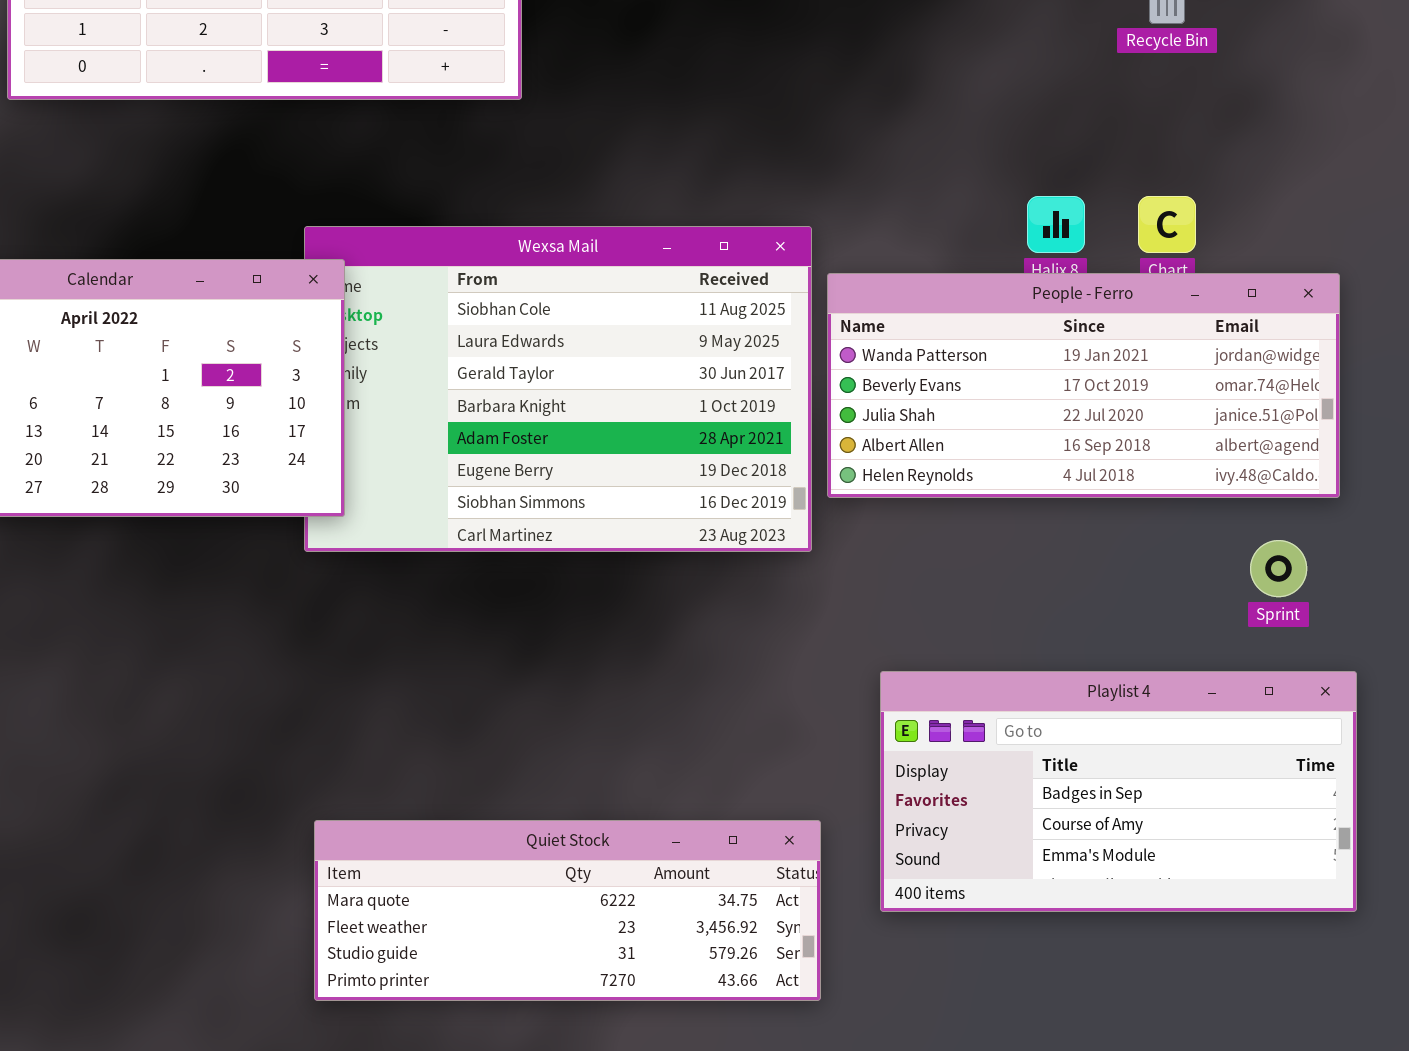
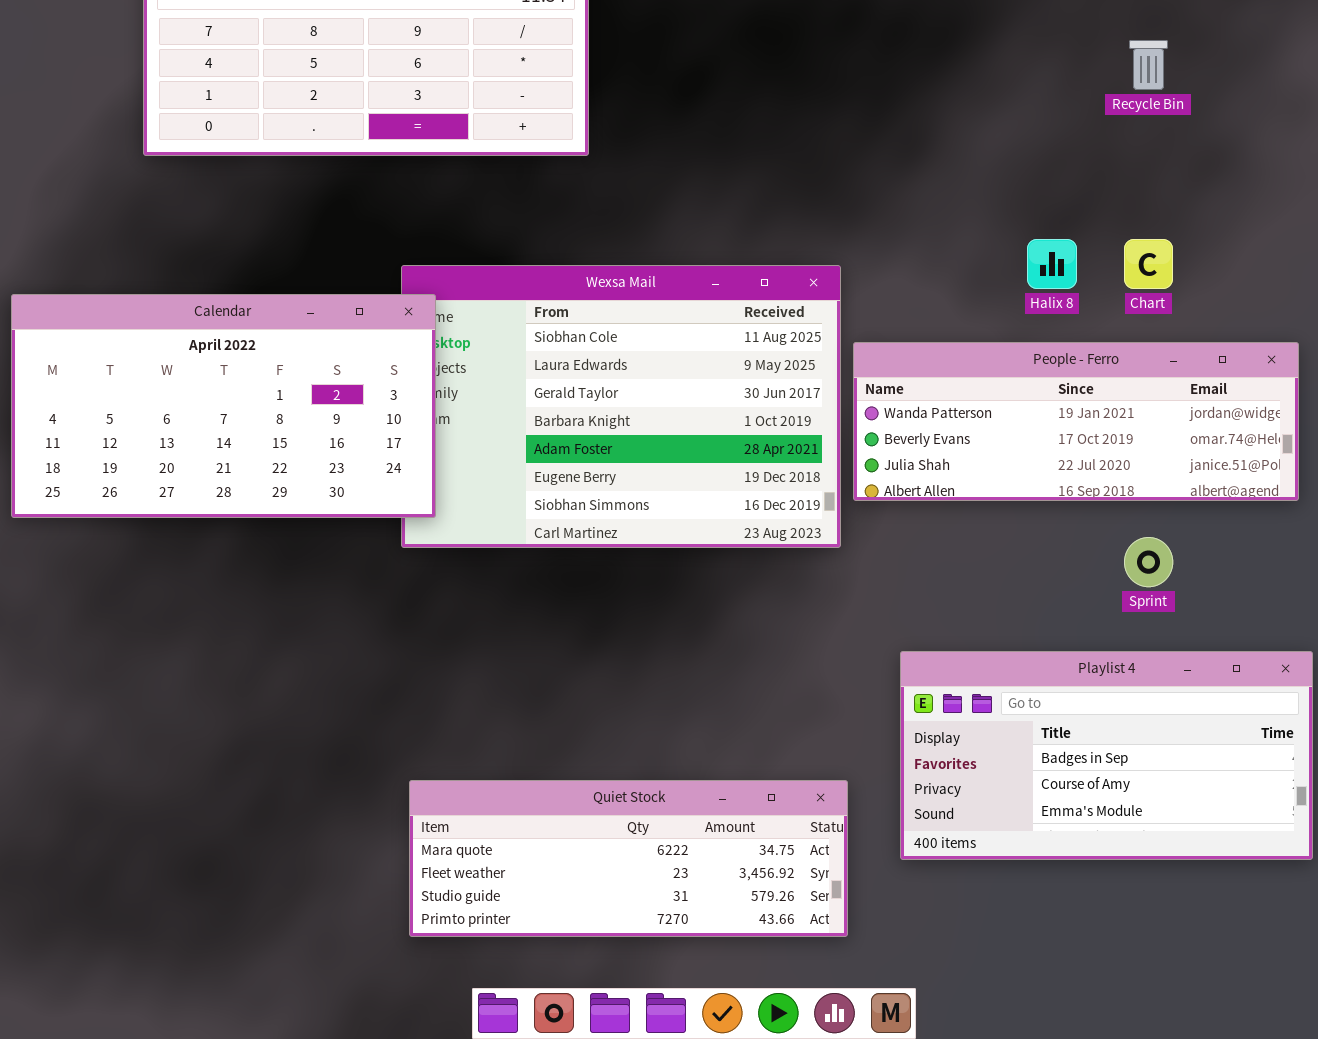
People - Ferro: [827,273,1340,498] -> [853,342,1299,501], resized
Sprint: [1250,540,1307,597] -> [1124,537,1173,587], moved

